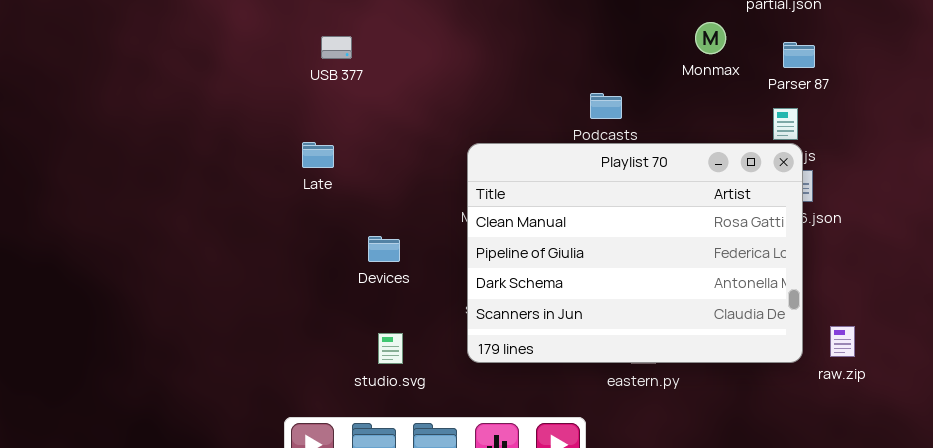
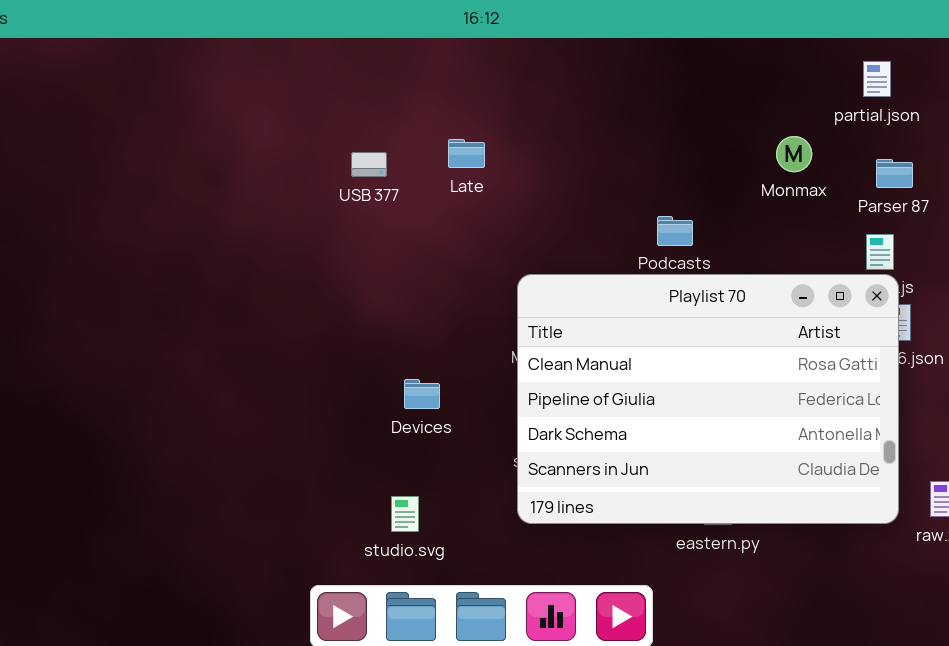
Late: [302,142,334,168] -> [448,139,485,168], moved
studio.svg: [378,333,403,364] -> [391,496,419,532], moved

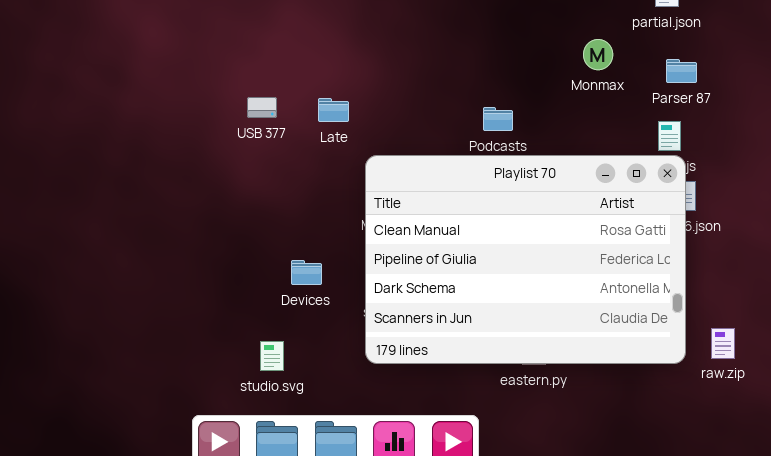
Late: [448,139,485,168] -> [318,98,349,122], moved
USB 377: [351,152,387,177] -> [247,97,277,118], moved
Devices: [404,379,440,409] -> [291,260,322,285], moved

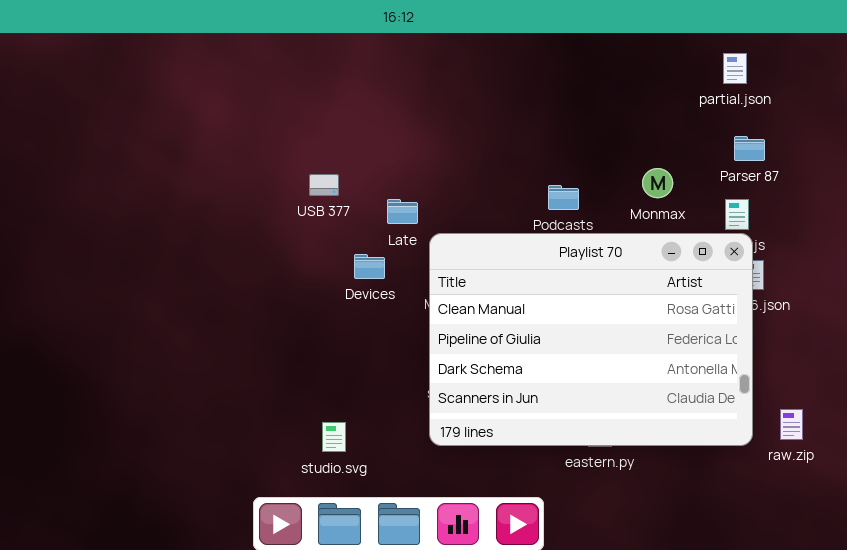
Monmax: [583,39,613,70] -> [642,168,673,198], moved
Late: [318,98,349,122] -> [387,199,418,224], moved
Devices: [291,260,322,285] -> [354,254,385,279], moved

